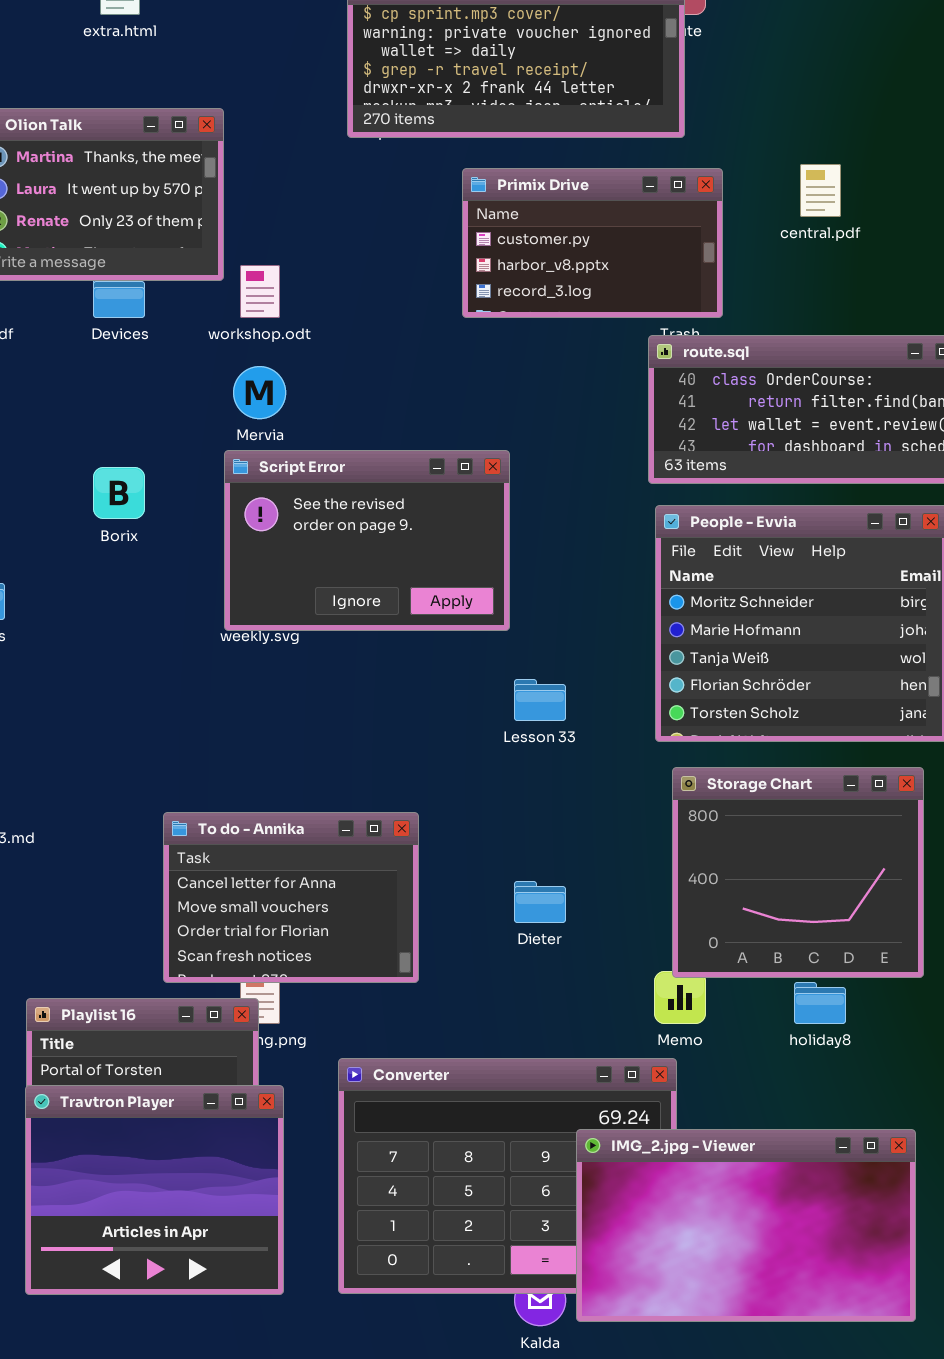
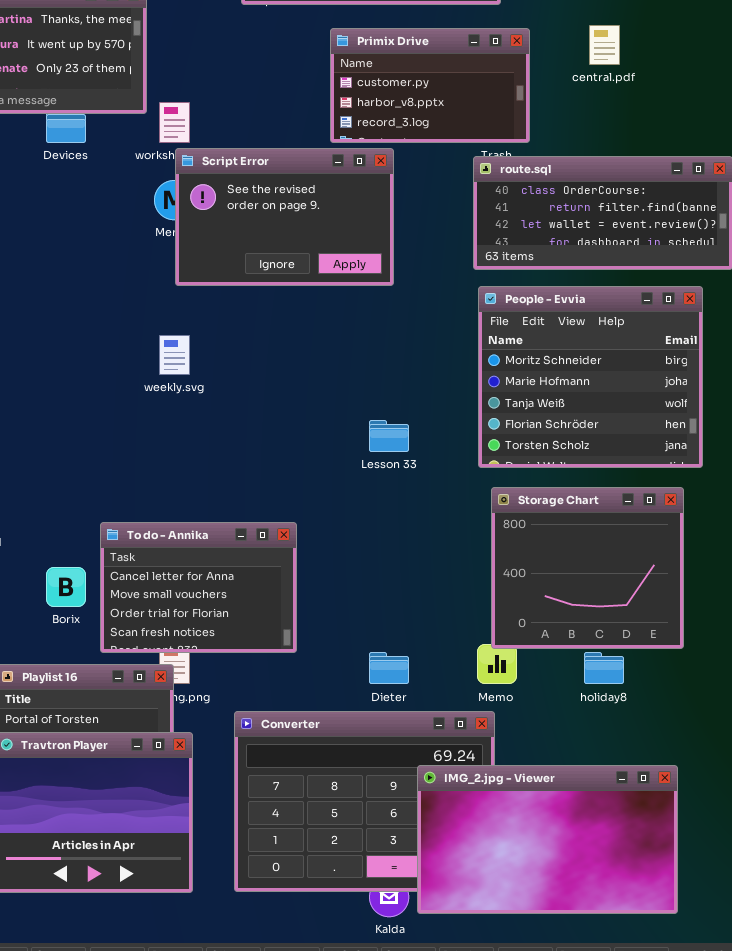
Script Error: [224,450,510,631] -> [175,148,394,286], moved
Borix: [93,467,145,519] -> [46,567,86,607], moved
Dieter: [514,881,566,923] -> [369,652,409,684], moved

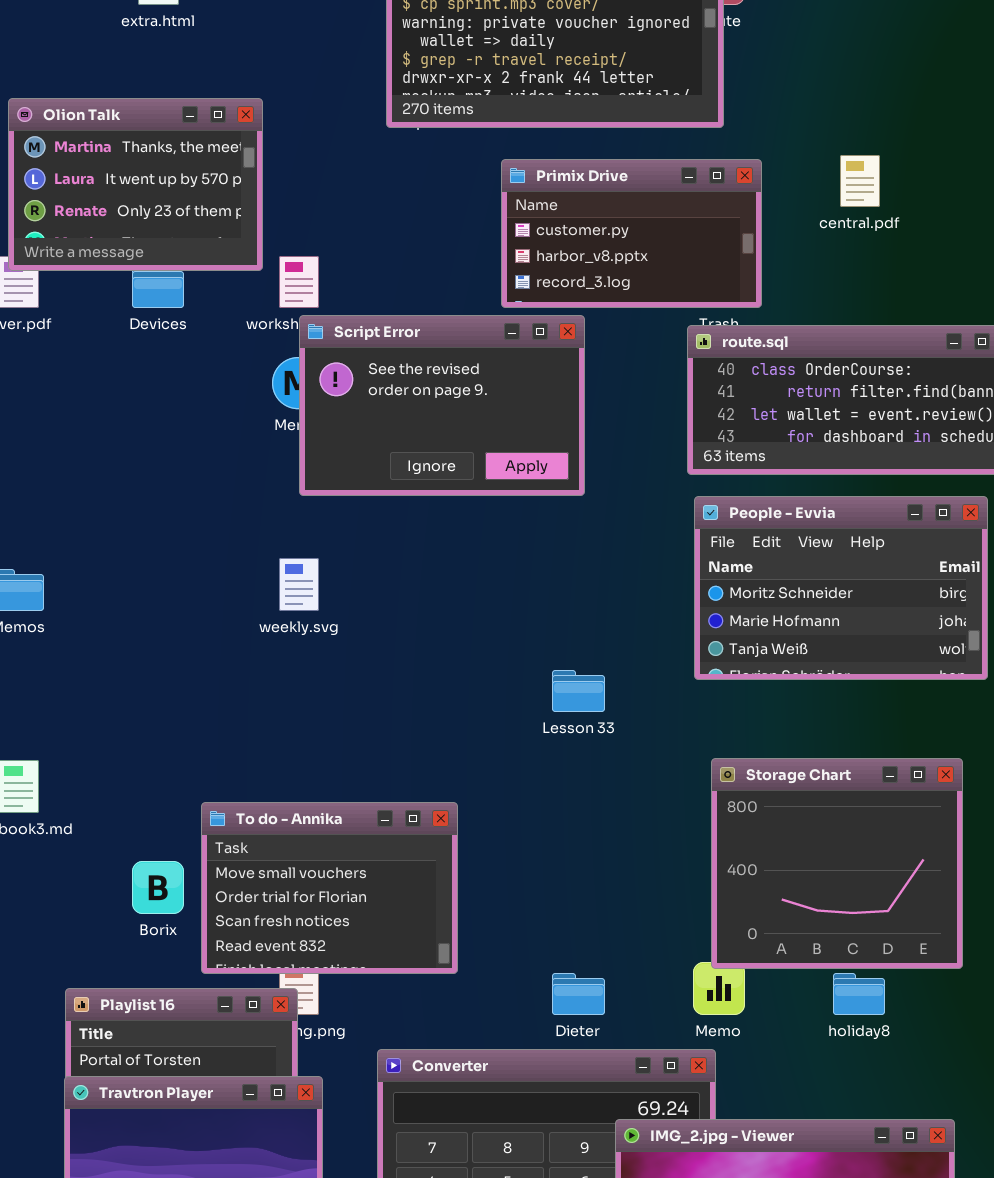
People - Evvia: [478,286,703,468] -> [694,496,988,680], resized
To do - Annika: [100,522,297,653] -> [201,802,458,974], scrolled down 1 row

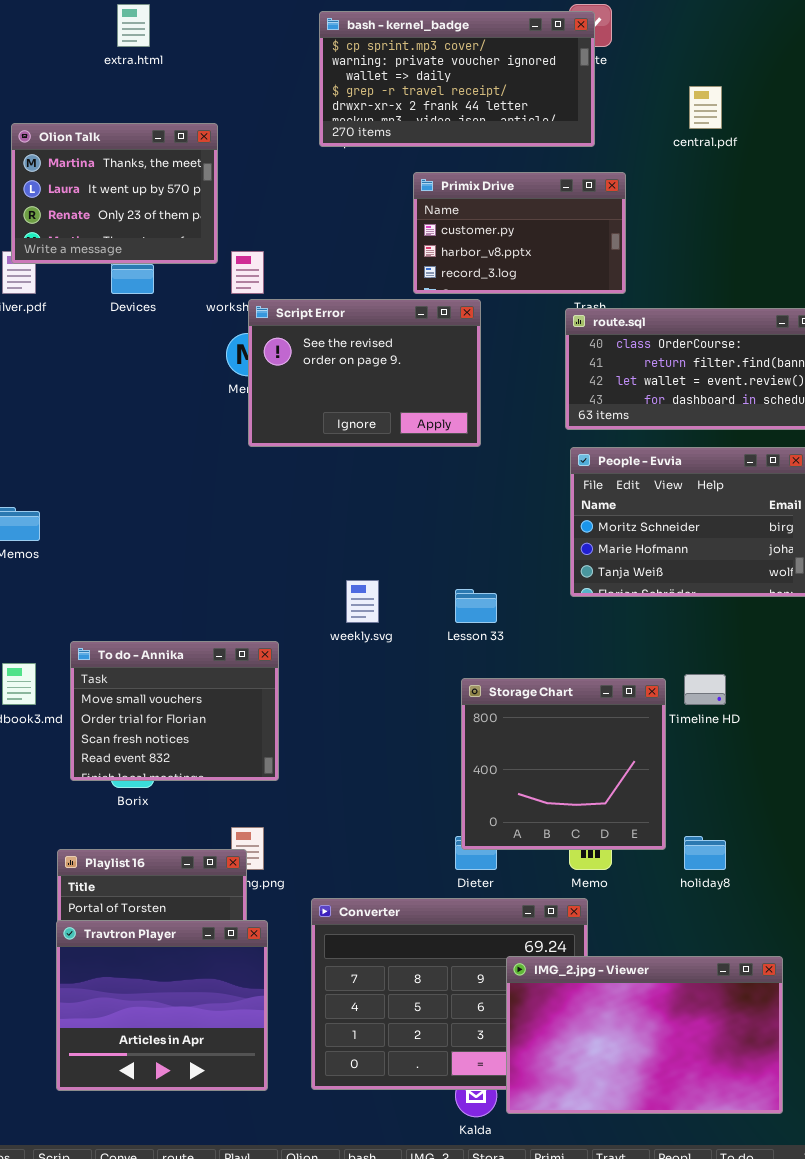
central.pdf: [840,155,880,207] -> [689,86,722,129], moved
weekly.svg: [279,558,319,611] -> [346,580,379,623], moved
Storage Chart: [711,758,963,969] -> [461,678,666,850], moved
To do - Annika: [201,802,458,974] -> [70,641,279,781], moved

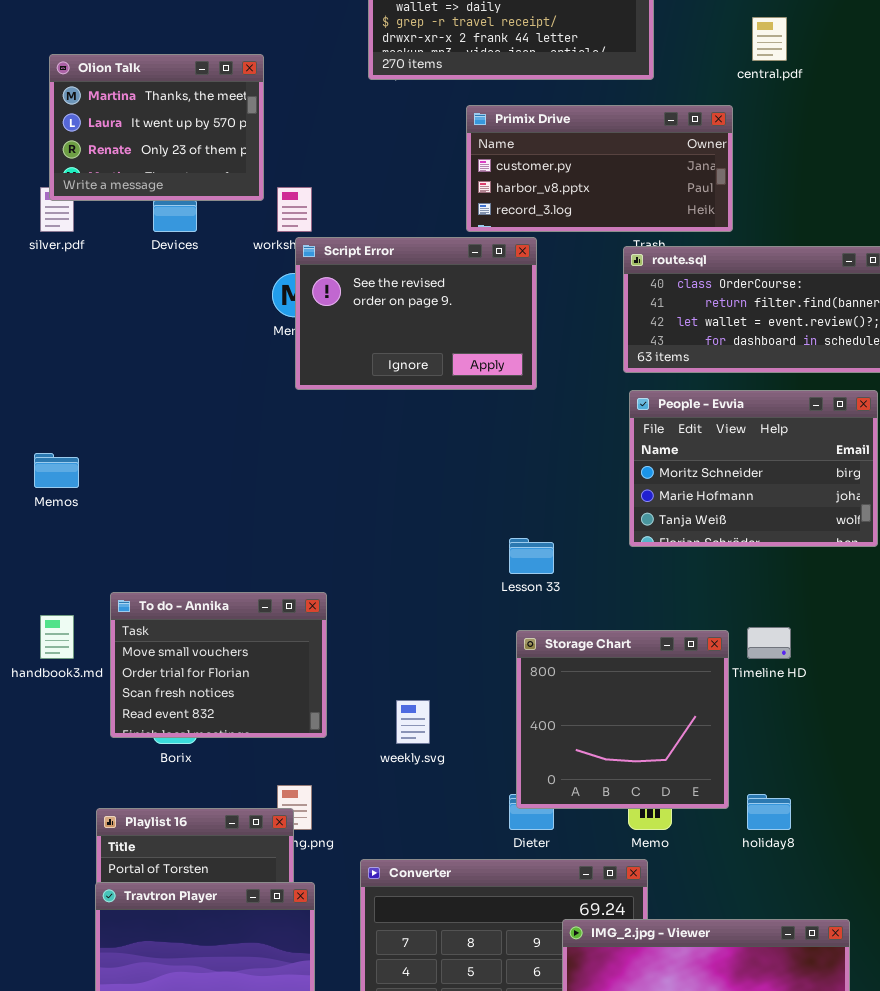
Primix Drive: [413,172,626,294] -> [466,105,733,232], resized
weekly.svg: [346,580,379,623] -> [396,700,430,744], moved

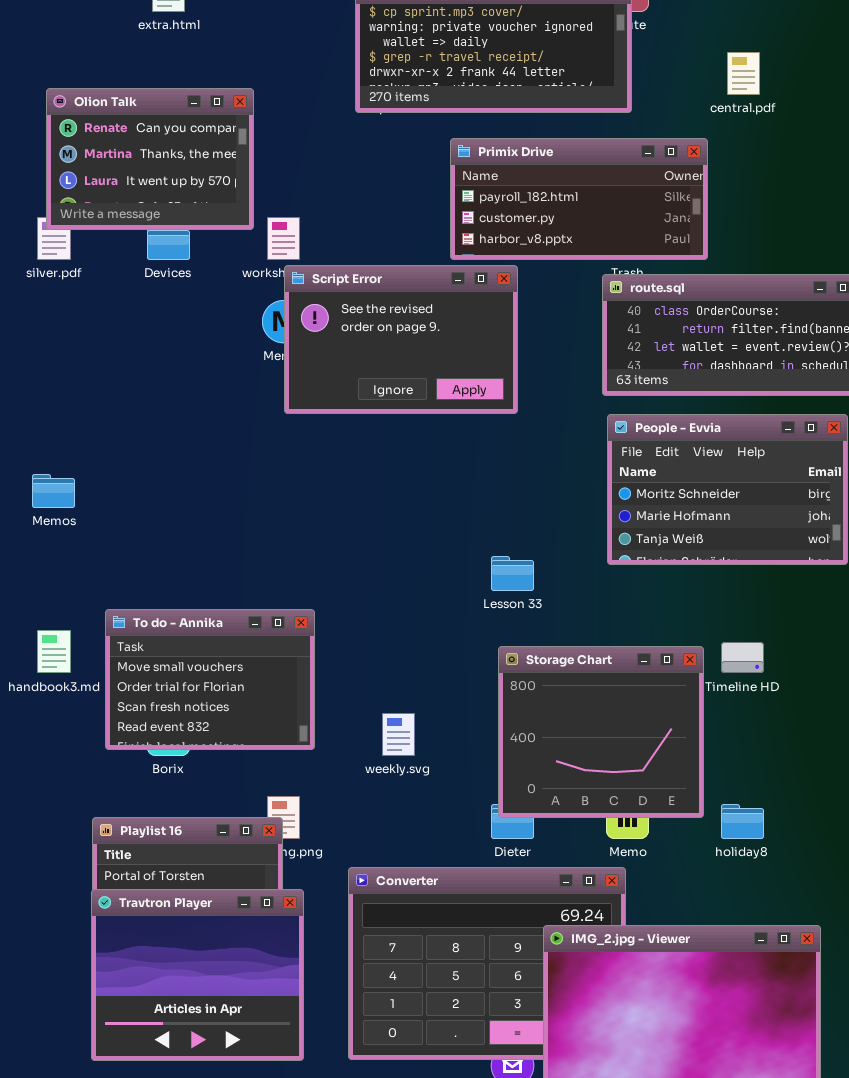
Olion Talk: [49,54,264,201] -> [46,88,254,230], scrolled up 1 row
Primix Drive: [466,105,733,232] -> [450,138,708,260], scrolled up 1 row

